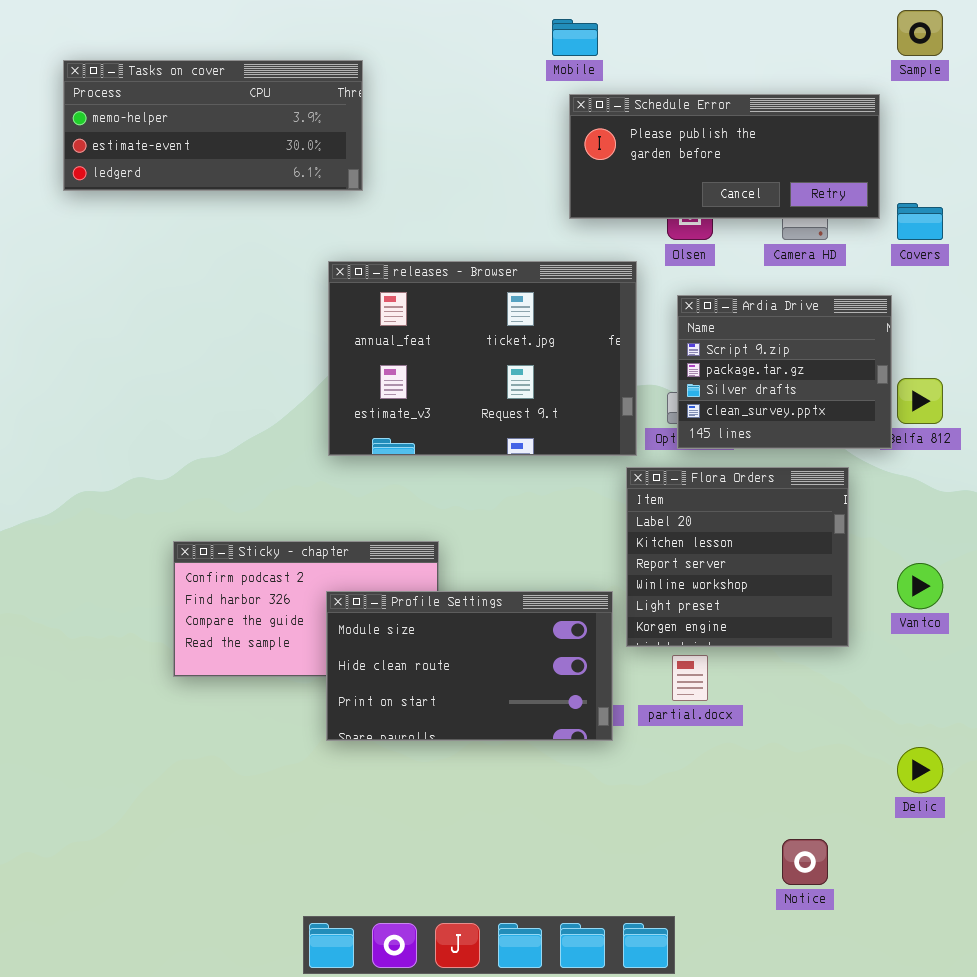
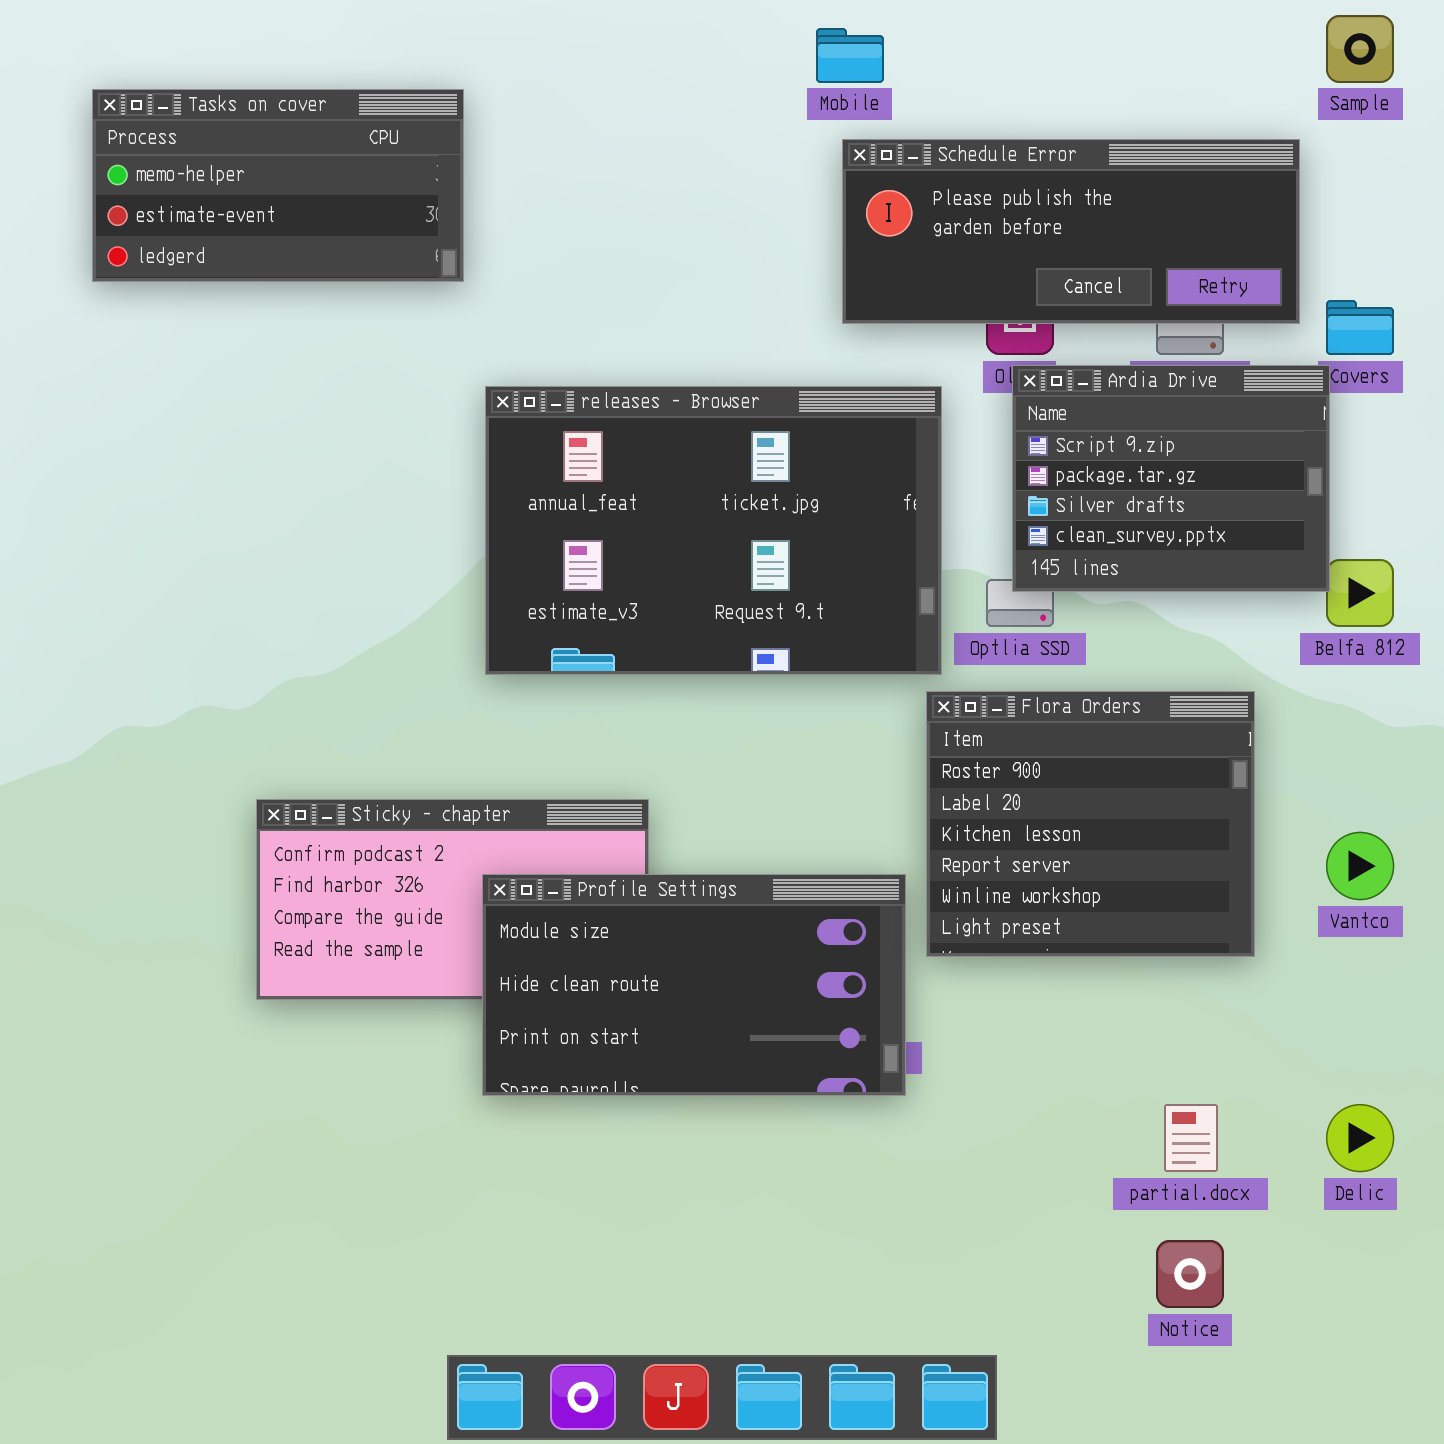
Tasks on cover: [63,60,363,191] -> [92,89,464,282], resized
Ardia Drive: [677,295,892,449] -> [1012,365,1330,592], moved
Flora Orders: [626,467,849,647] -> [926,691,1255,957], scrolled up 1 row
partial.docx: [672,655,708,701] -> [1164,1104,1218,1172], moved

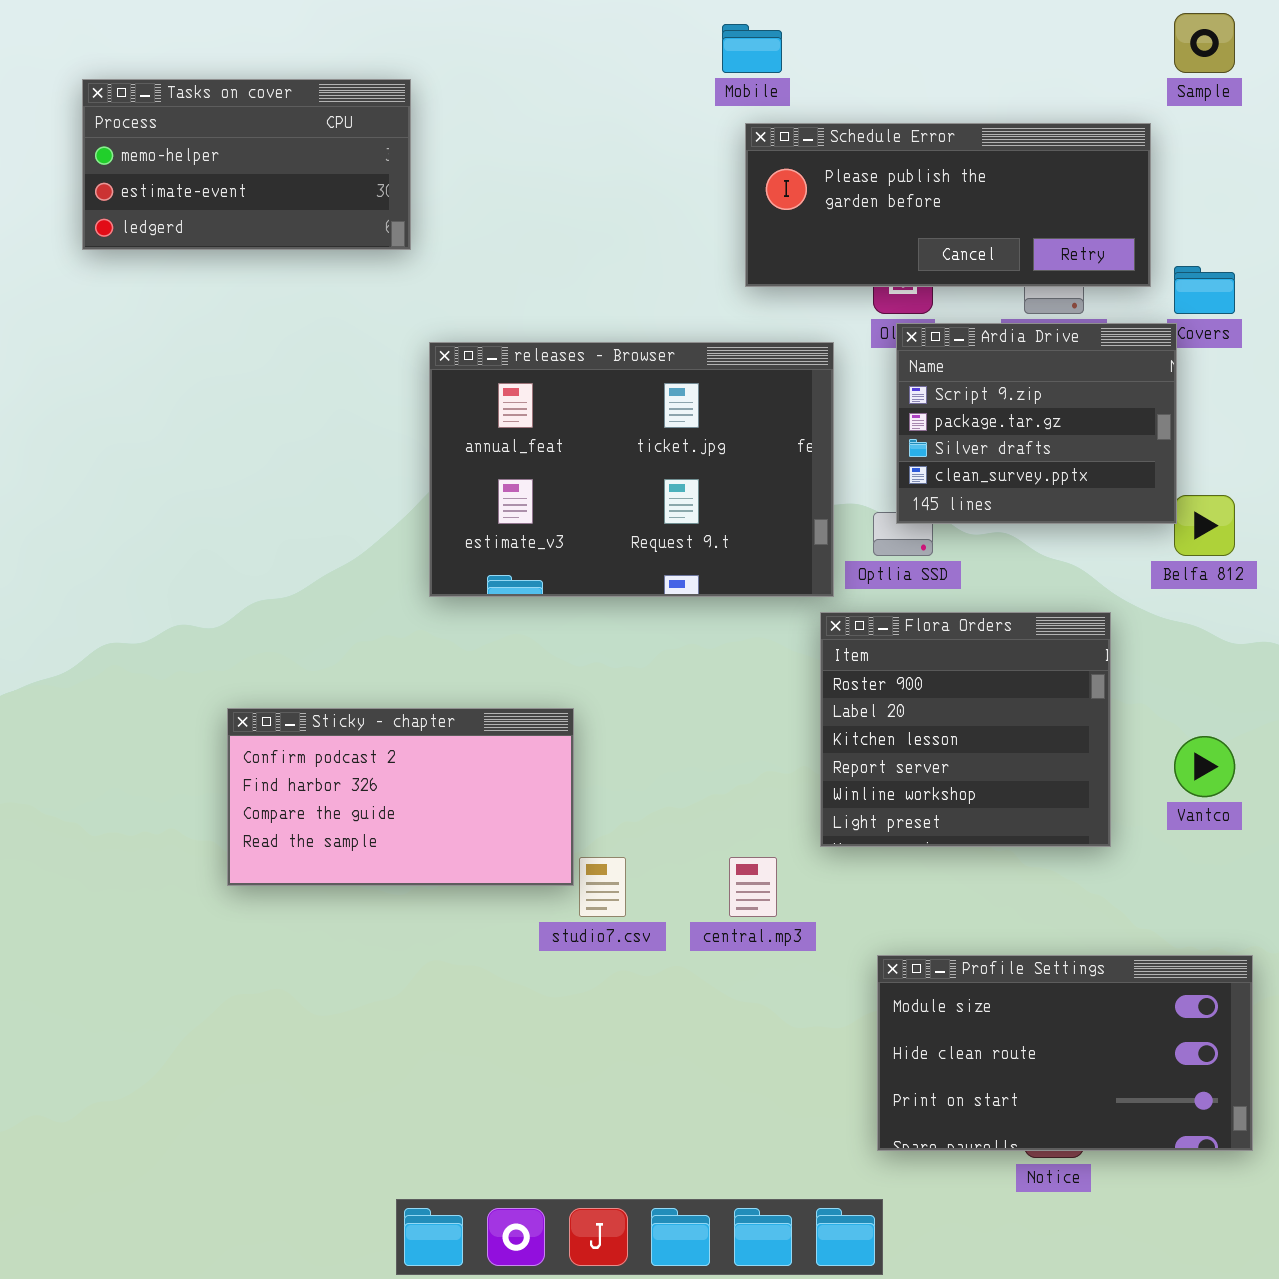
Profile Settings: [482,874,906,1096] -> [877,955,1253,1151], moved

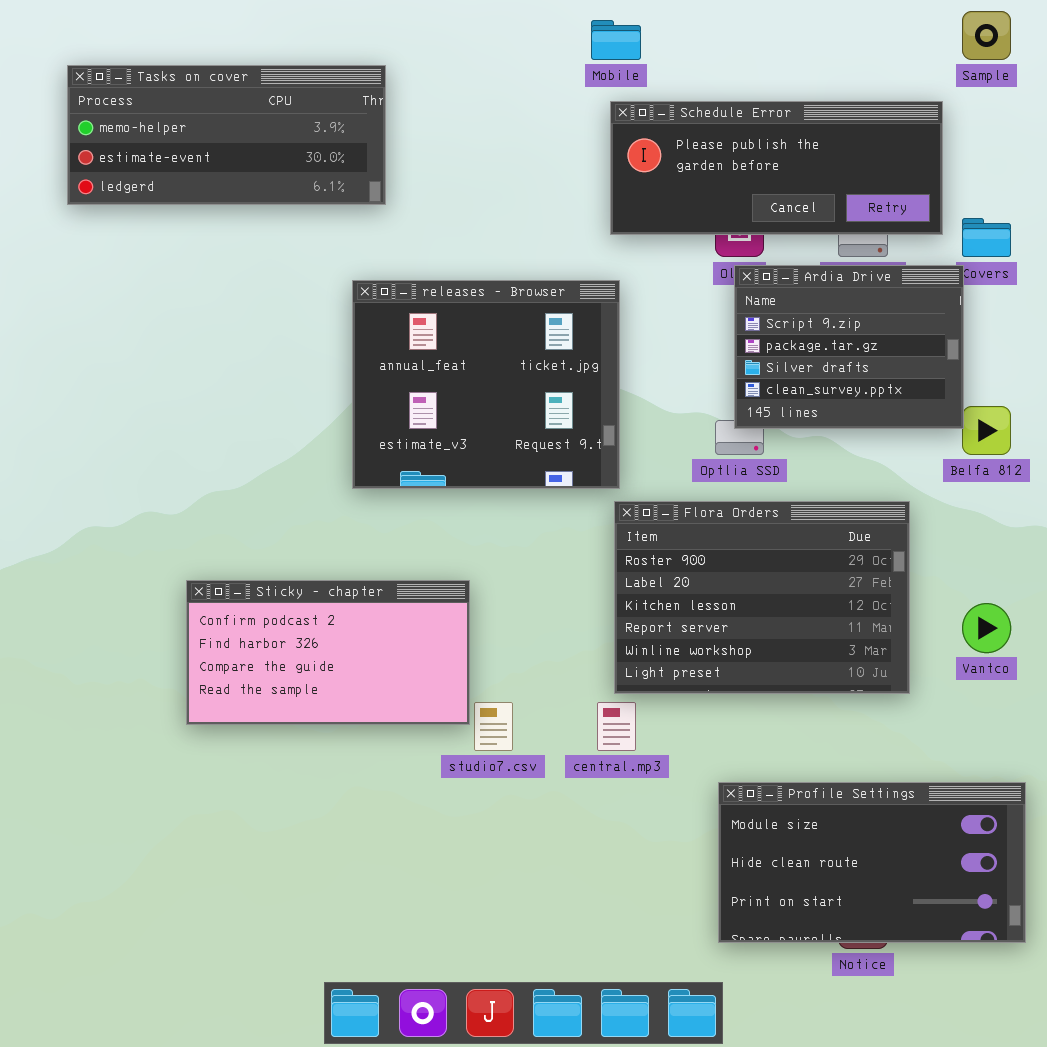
Tasks on cover: [82,79,411,250] -> [67,65,386,205], resized
releases - Browser: [429,342,834,597] -> [352,280,620,489], resized
Flora Orders: [820,612,1111,847] -> [614,501,910,694], resized

